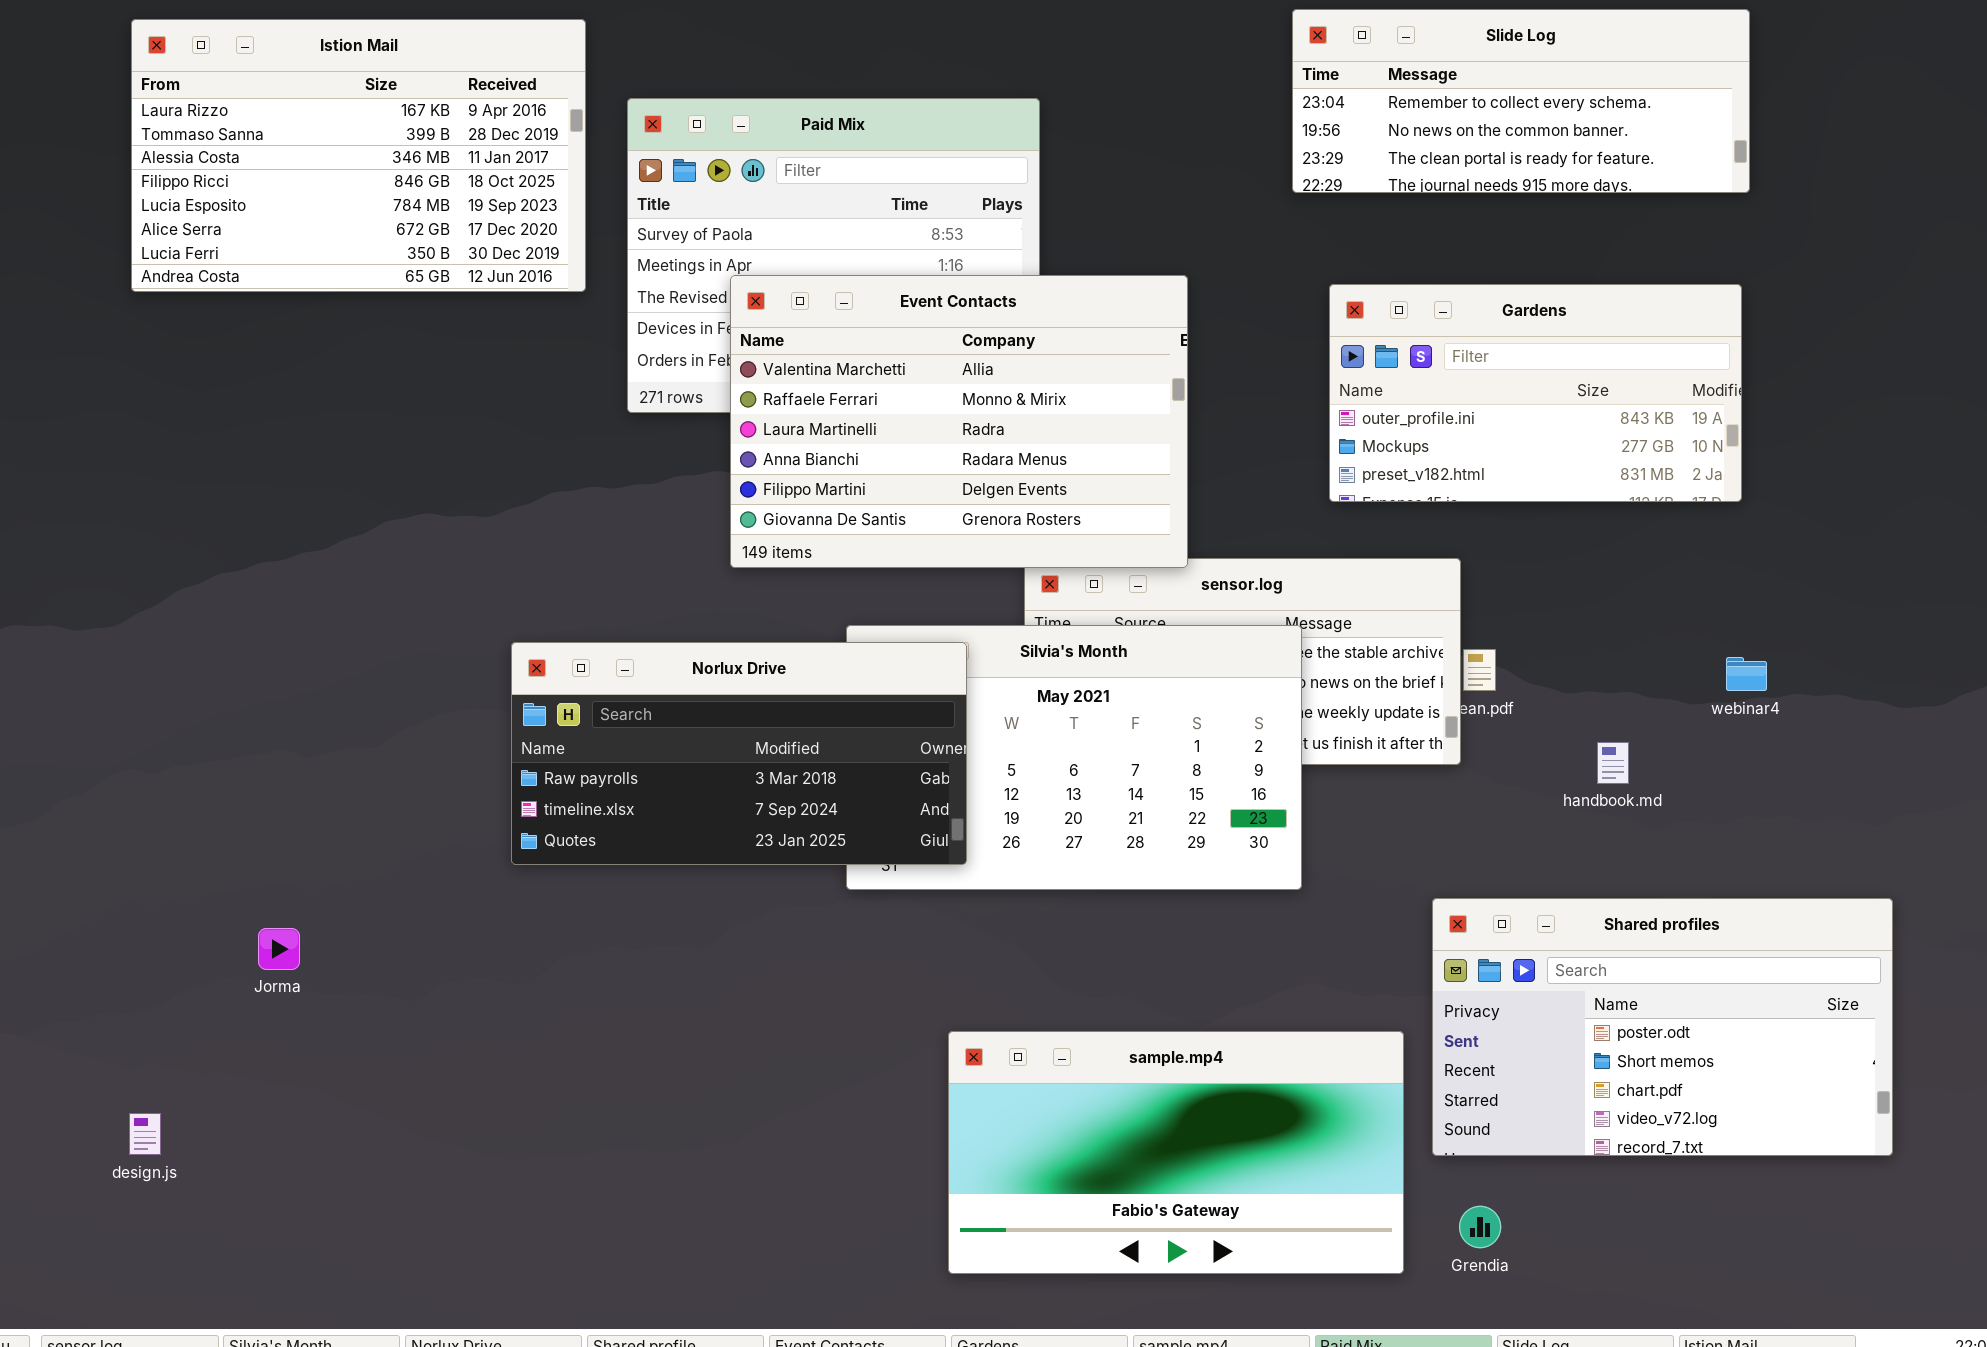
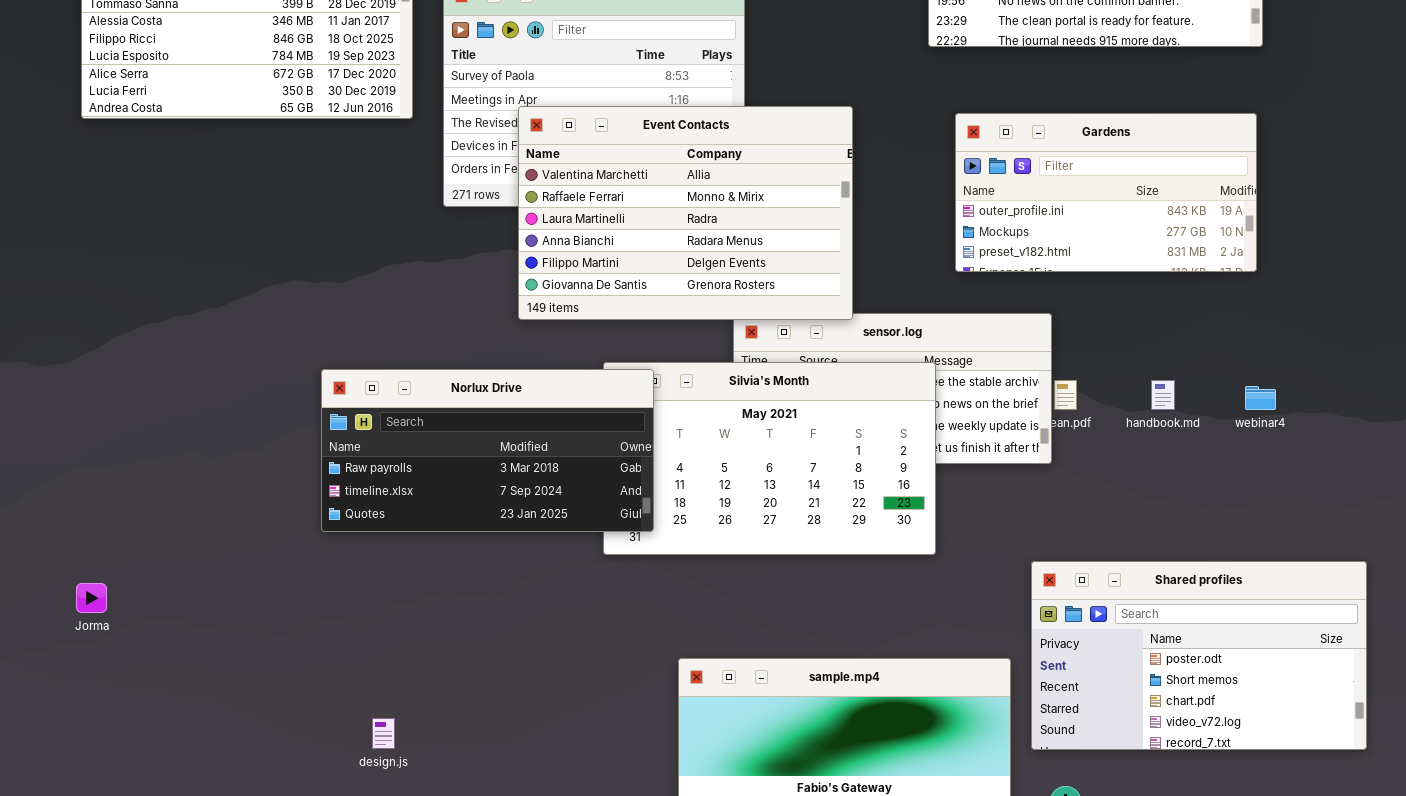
Norlux Drive: [511,642,967,865] -> [321,369,654,532], moved
handbook.md: [1597,742,1629,784] -> [1151,380,1175,410], moved
Jorma: [258,928,300,970] -> [76,583,107,613], moved
design.js: [129,1113,161,1155] -> [372,718,395,749], moved

